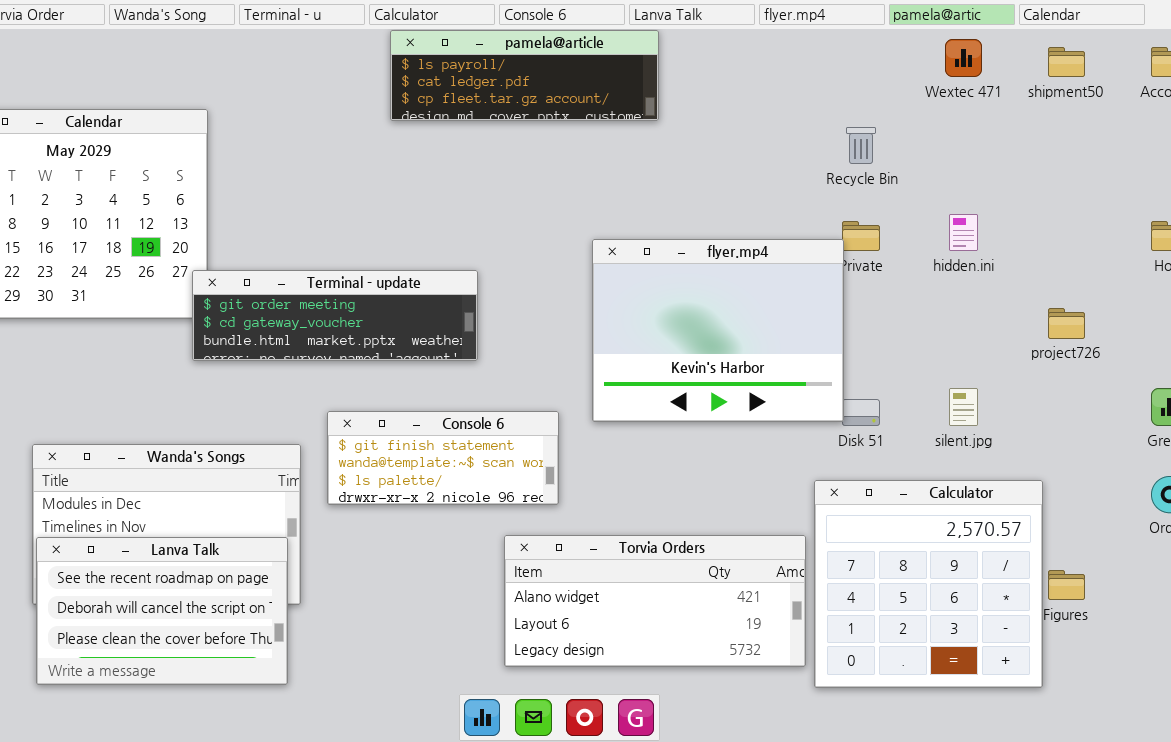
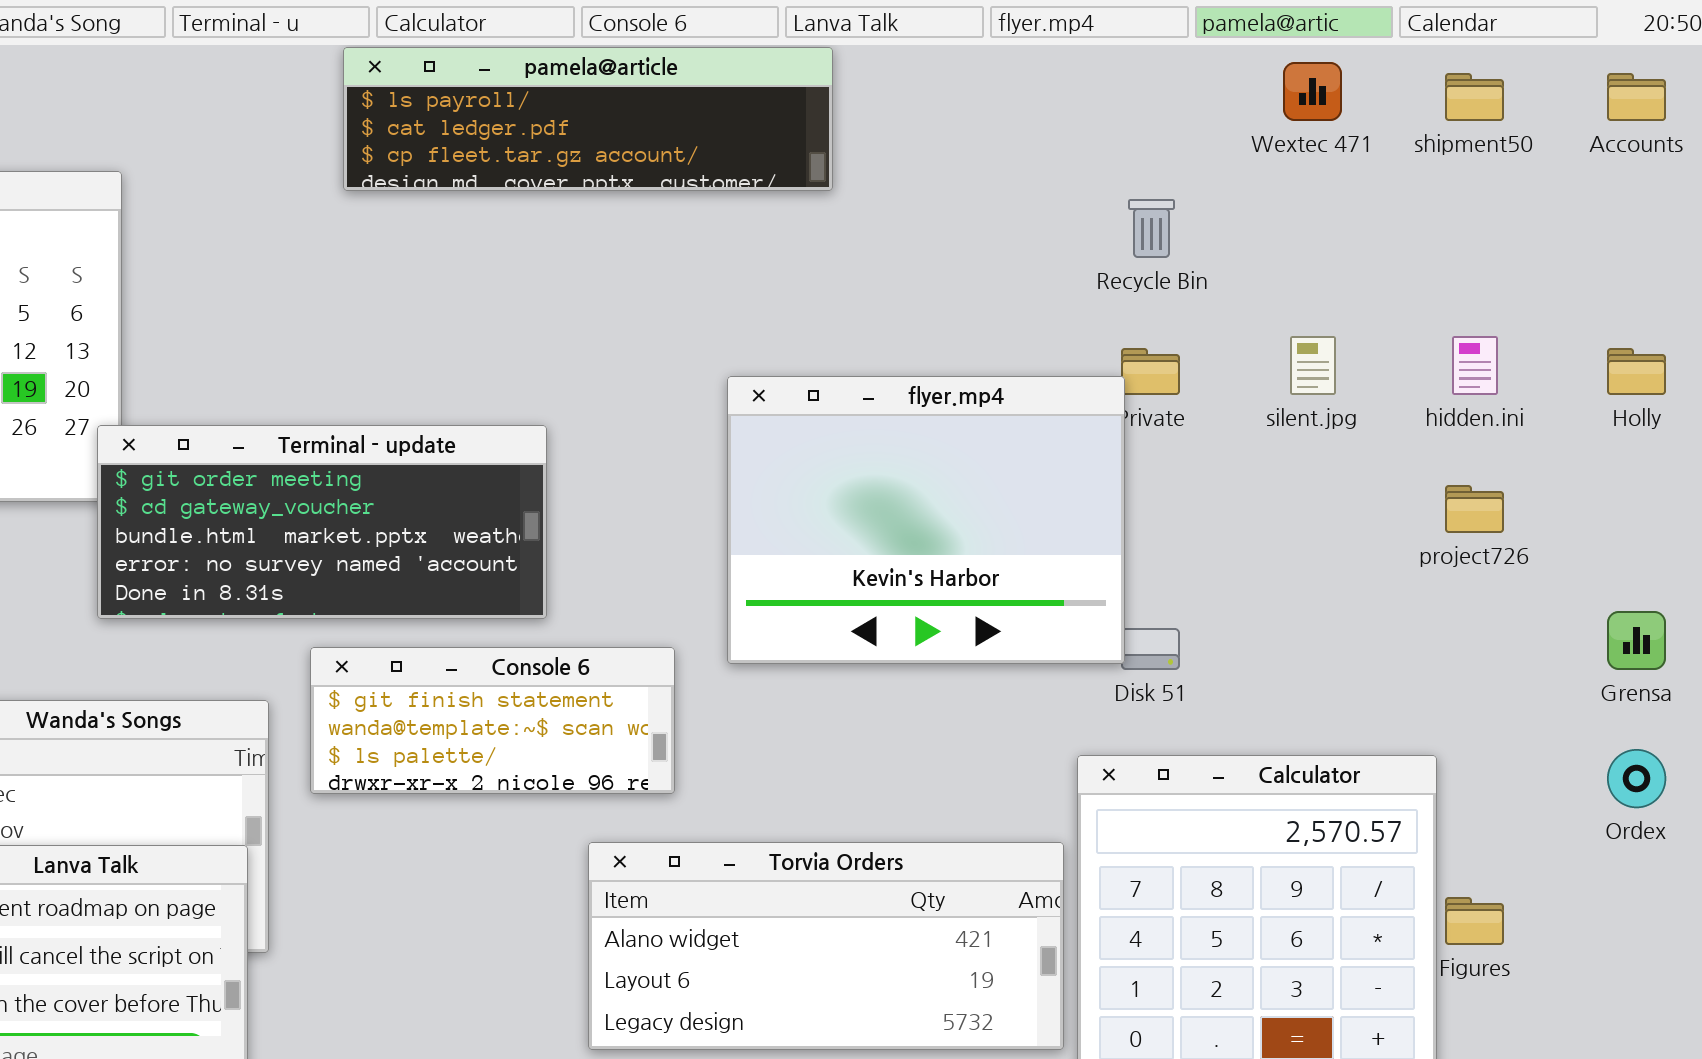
pamela@article: [390,30,659,121] -> [343,47,833,191], resized
hidden.ini: [949,214,978,251] -> [1452,336,1498,395], moved
Terminal - update: [192,270,478,361] -> [97,425,547,619], resized
silent.jpg: [949,388,978,426] -> [1290,336,1336,395], moved

